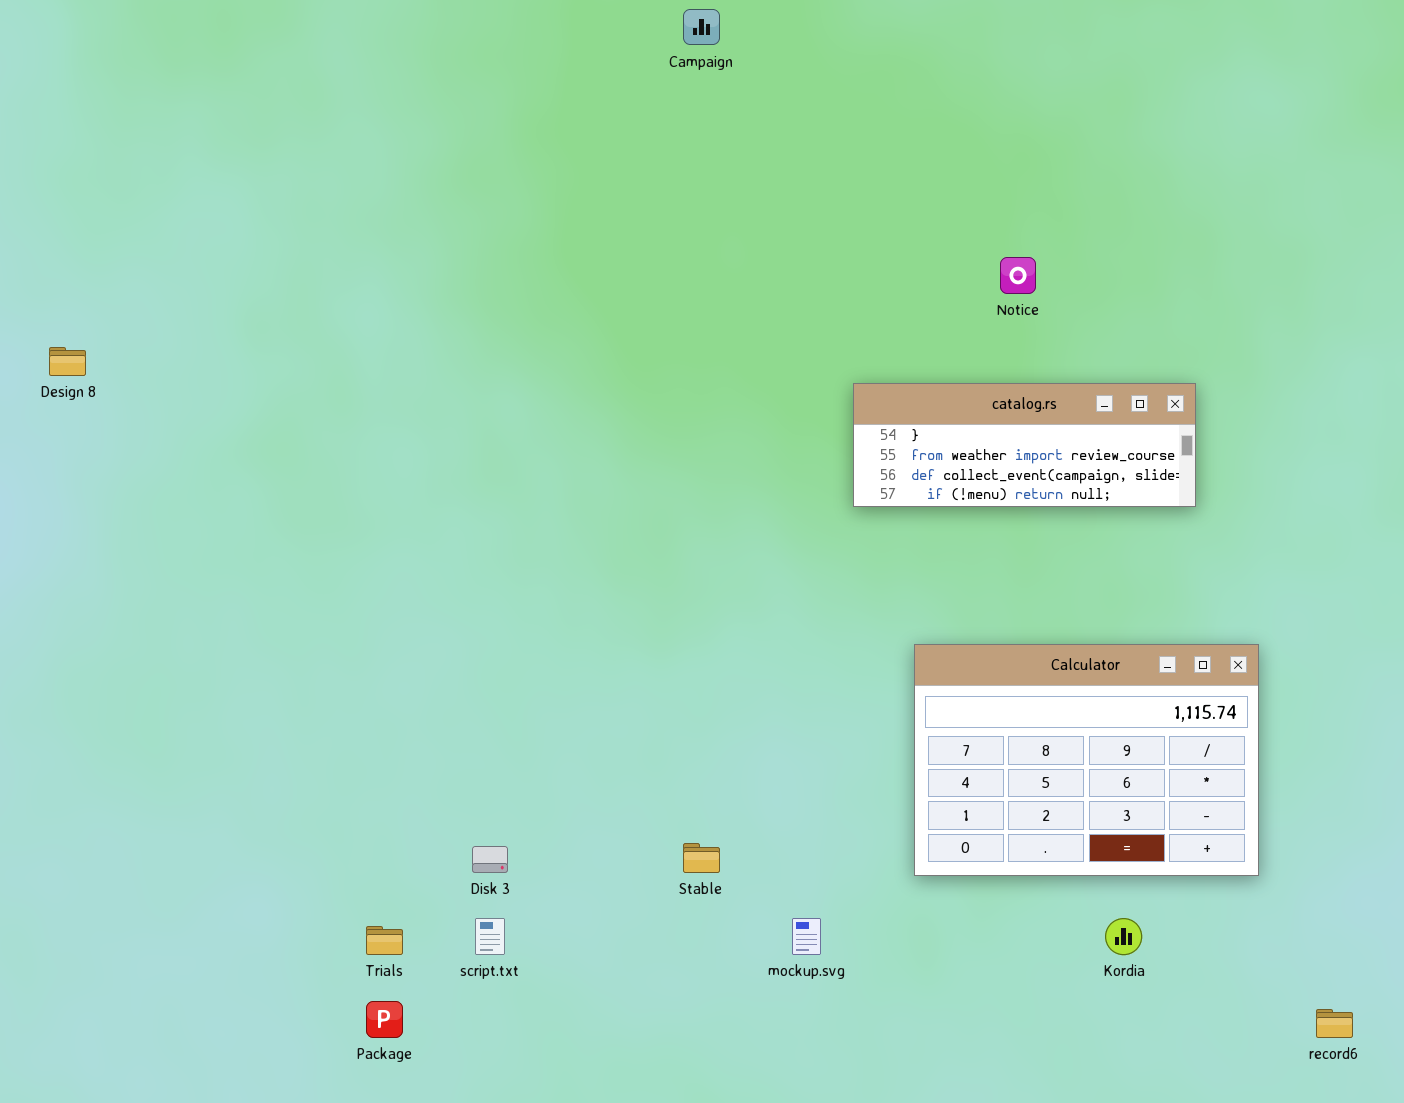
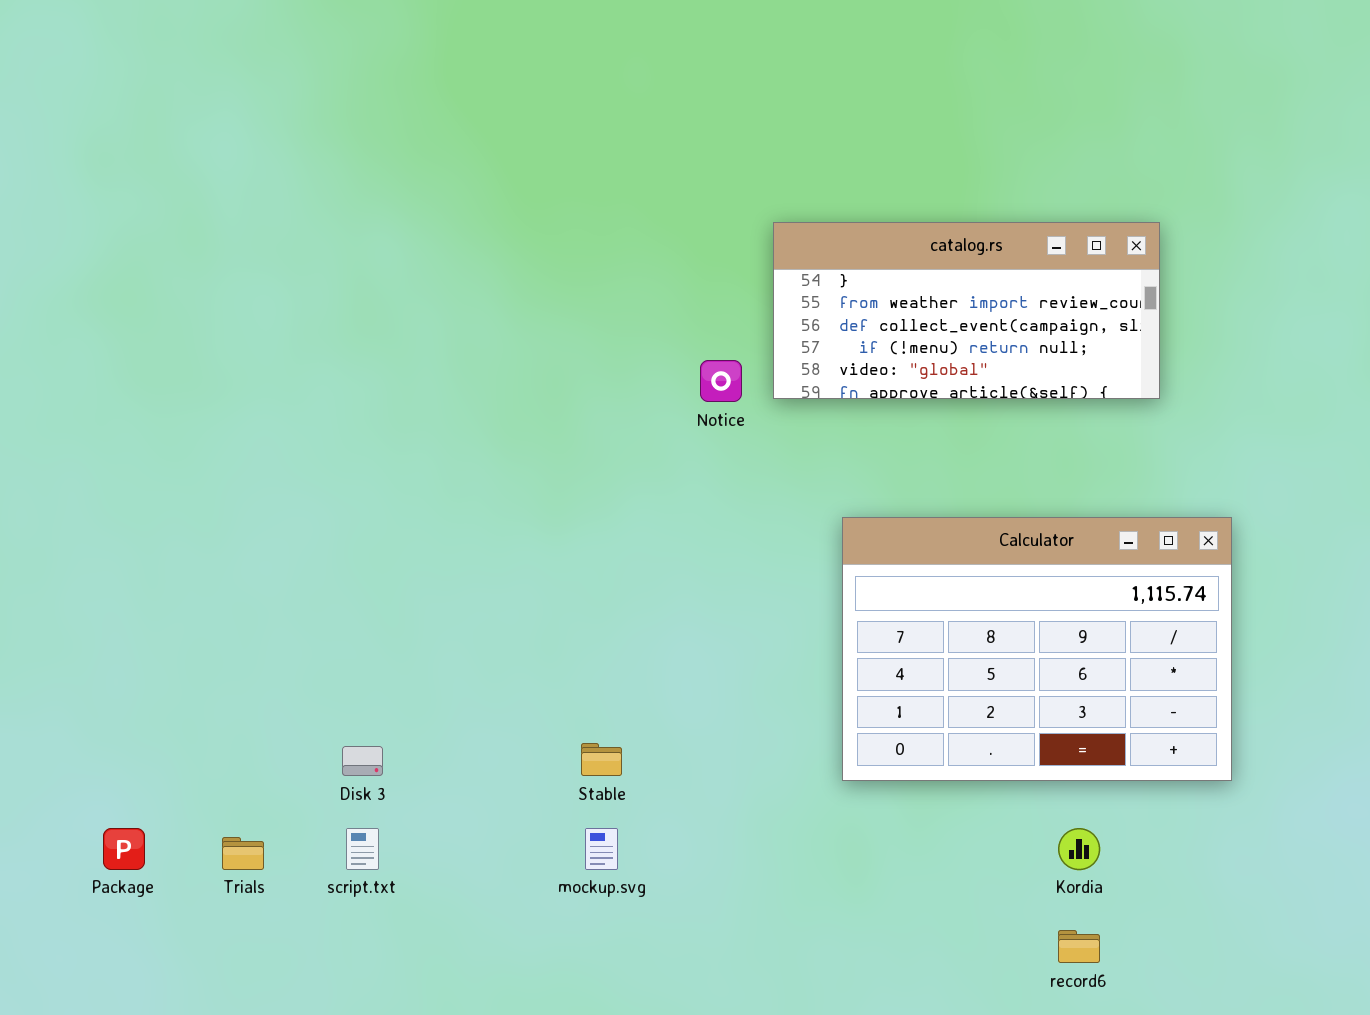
Notice: [1000,257,1036,294] -> [700,360,742,402], moved
catalog.rs: [853,383,1196,507] -> [773,222,1160,399], resized
mockup.svg: [792,918,821,955] -> [585,828,618,870], moved
Package: [366,1001,403,1038] -> [103,828,145,870], moved
record6: [1316,1009,1353,1038] -> [1058,930,1100,963], moved

